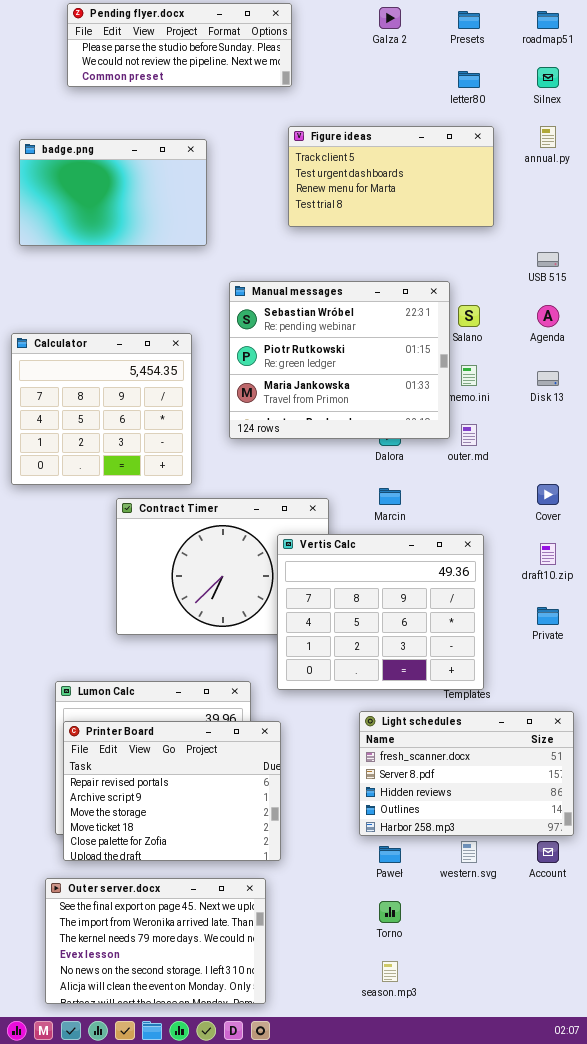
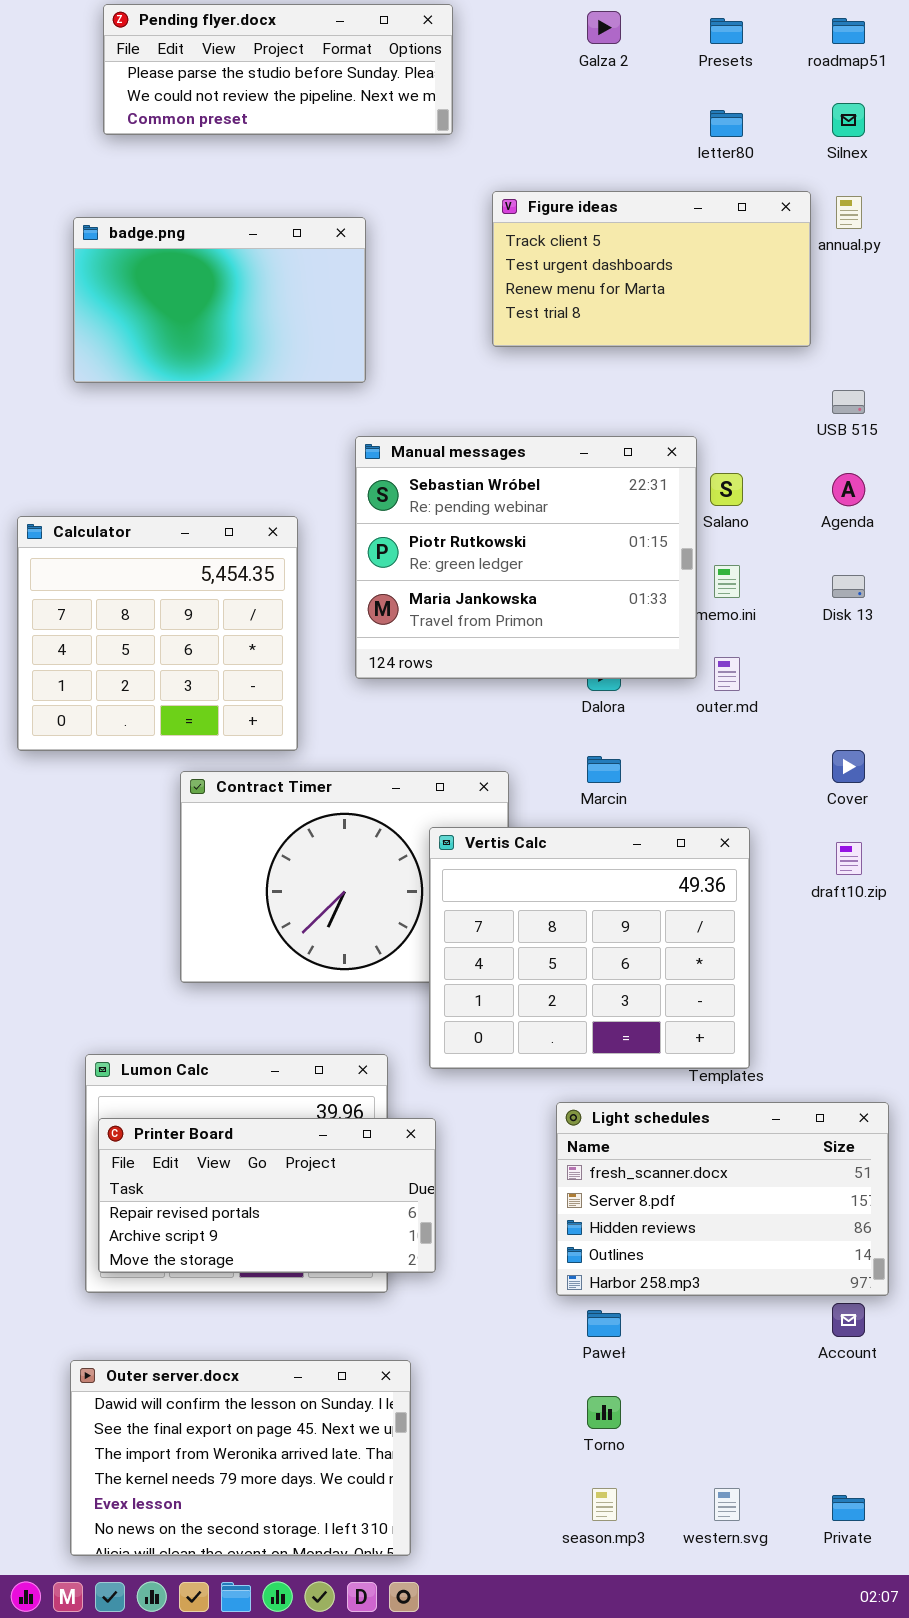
Figure ideas: [288,126,494,227] -> [492,191,811,347], moved
badge.png: [19,139,207,246] -> [73,217,366,383], moved
Private: [537,607,559,625] -> [832,1495,865,1521], moved
Printer Board: [63,721,281,861] -> [98,1118,436,1273], resized
western.svg: [461,841,477,863] -> [714,1488,740,1521], moved
Outer server.docx: [45,878,266,1004] -> [70,1360,411,1556], scrolled up 1 row

